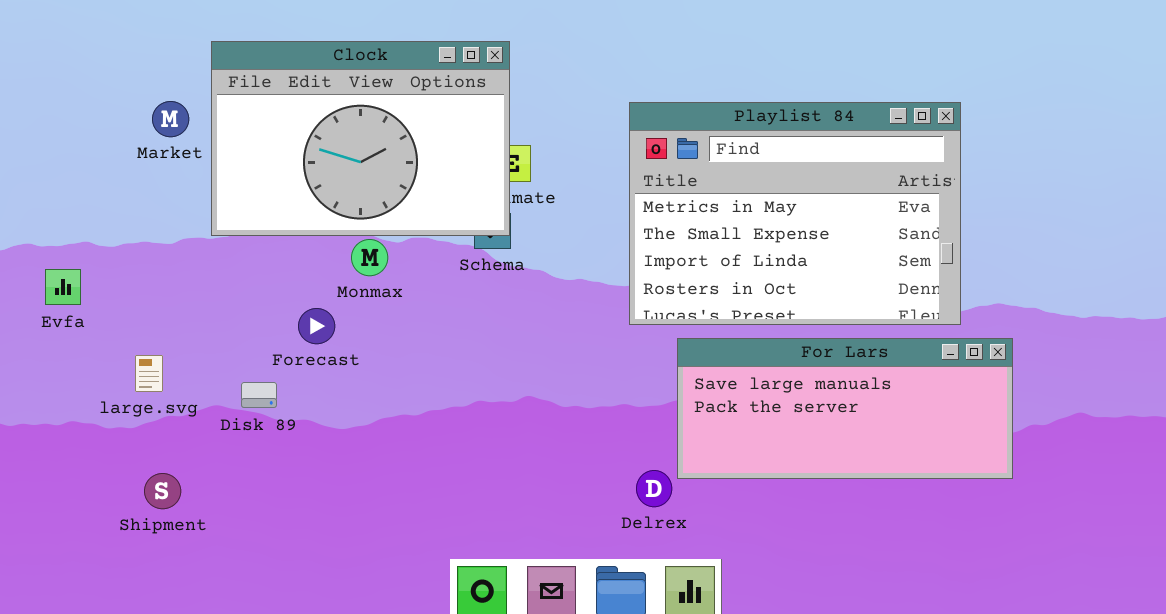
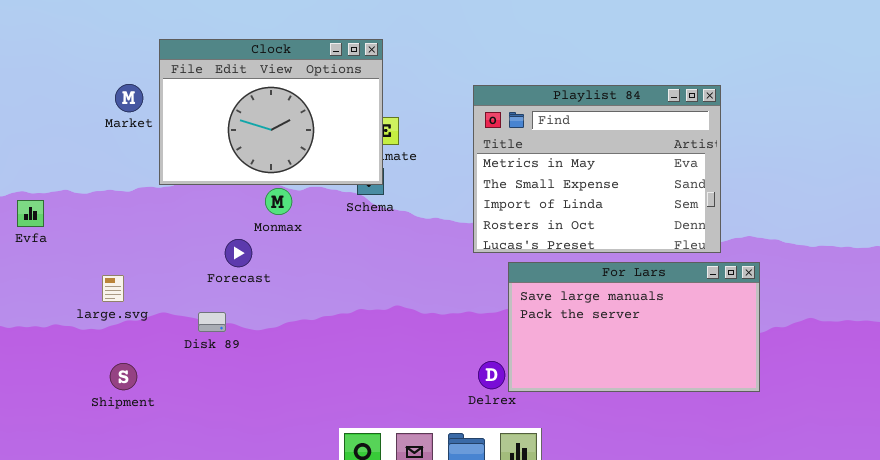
Evfa: [45,269,81,305] -> [17,200,44,227], moved
For Lars: [677,338,1013,479] -> [508,262,760,392], resized
Disk 89: [241,382,277,408] -> [198,312,226,332], moved

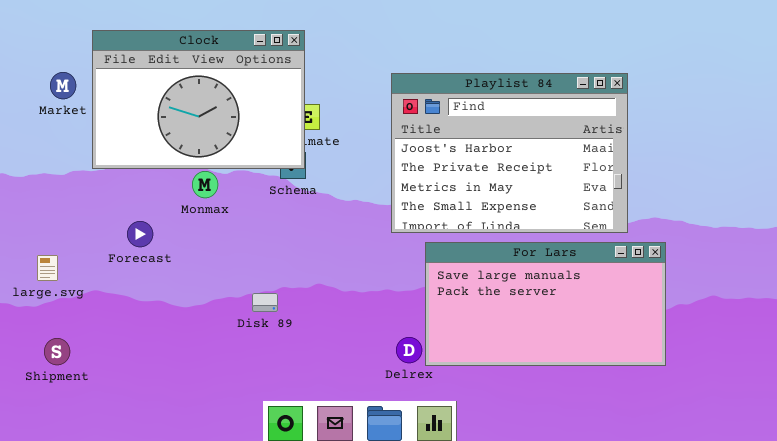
Playlist 84: [473,85,721,253] -> [391,73,628,233], scrolled up 2 rows
Forecast: [225,239,252,267] -> [127,221,153,247], moved
Disk 89: [198,312,226,332] -> [252,293,278,312], moved

